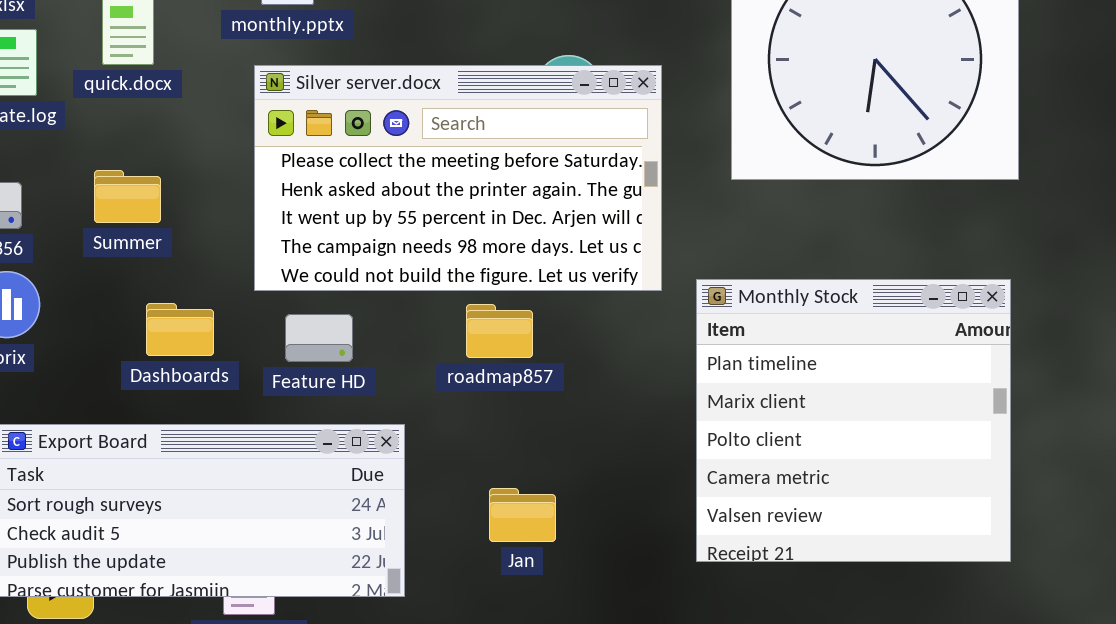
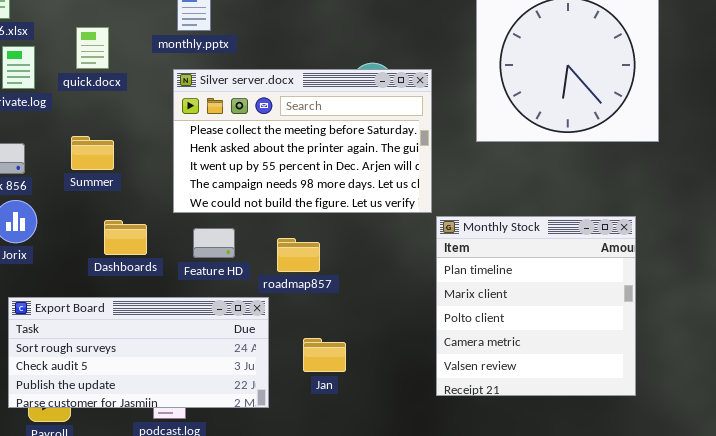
Monthly Stock: [696,279,1011,562] -> [436,216,636,396], moved
roadmap857: [466,304,533,358] -> [277,238,320,272], moved
Jan: [489,488,556,542] -> [303,338,346,372], moved

